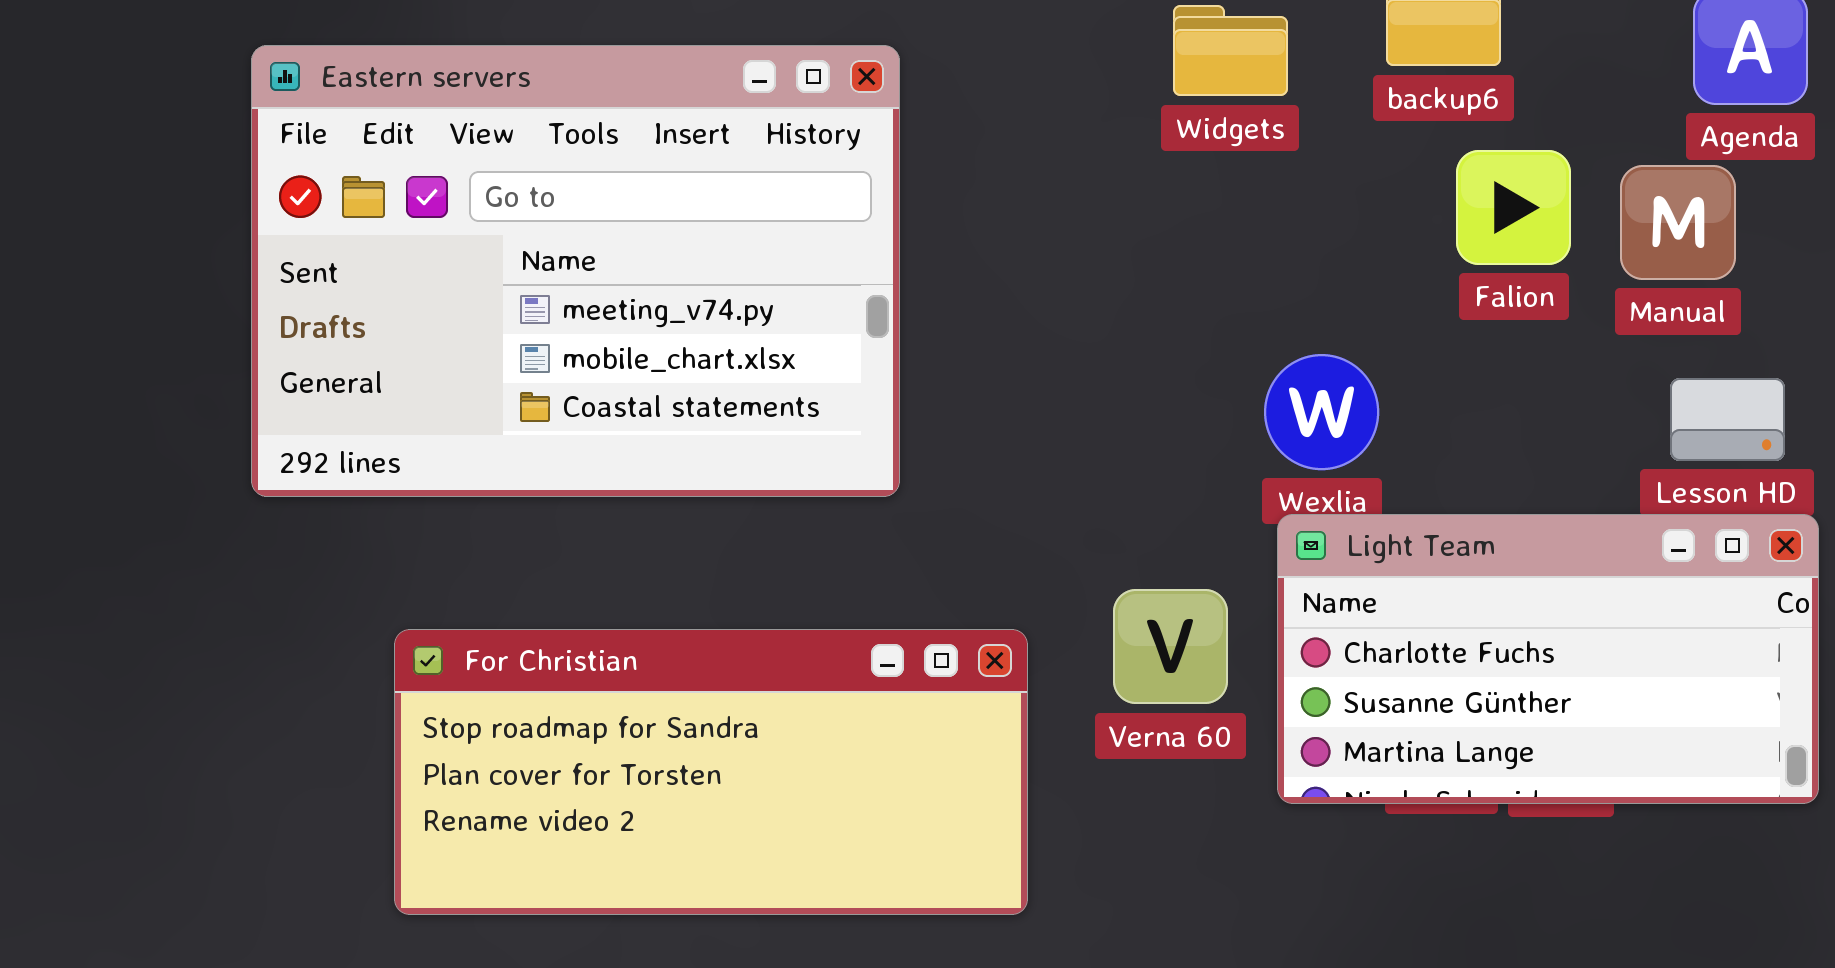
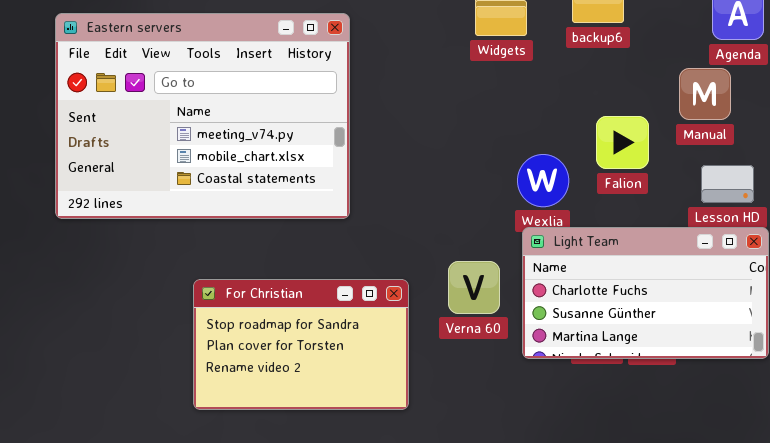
Falion: [1456,150,1571,265] -> [596,116,649,169], moved
For Christian: [394,629,1028,915] -> [193,279,409,410], resized

